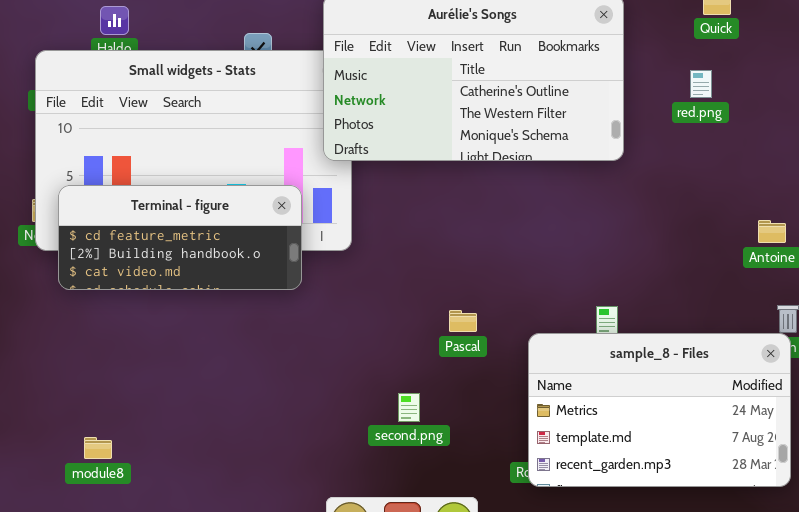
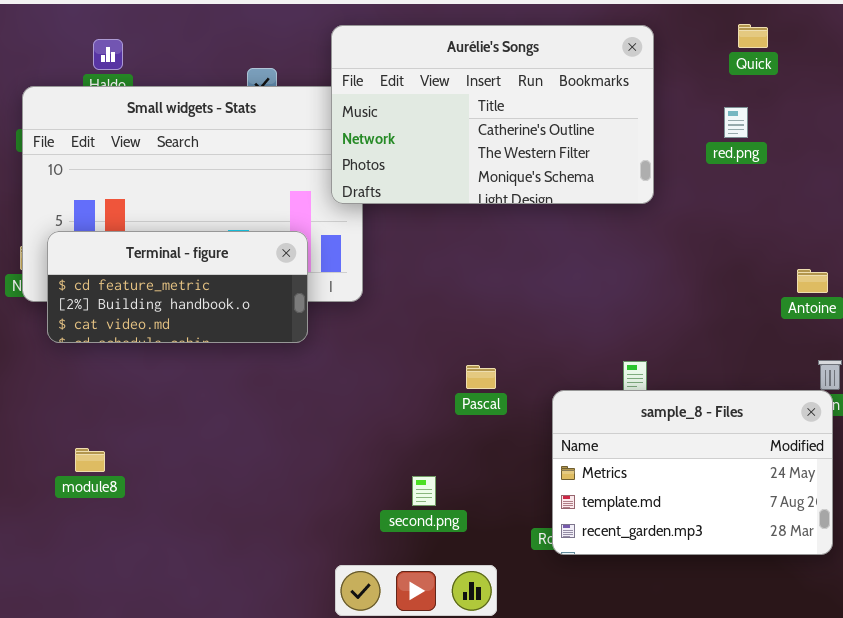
second.png: [398,393,420,422] -> [412,476,436,506], moved
module8: [84,437,112,459] -> [75,448,105,472], moved

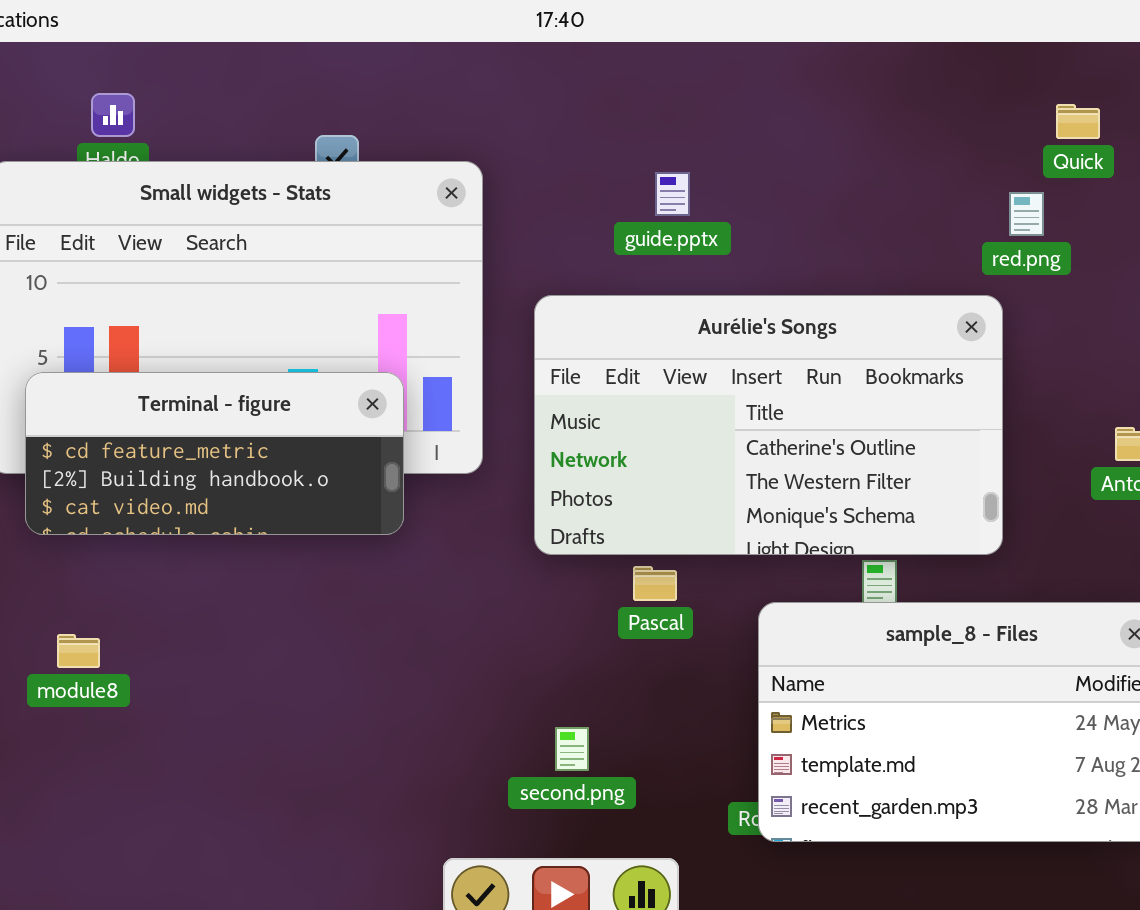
Quick: [738,24,768,48] -> [1056,104,1100,139], moved
Aurélie's Songs: [331,25,654,204] -> [534,295,1003,555], moved
module8: [75,448,105,472] -> [57,634,100,668], moved

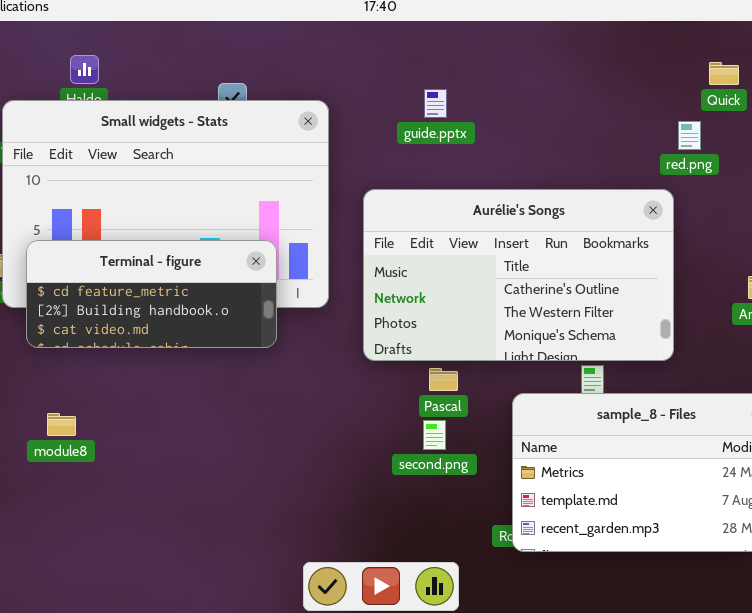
guide.pptx: [655,172,690,216] -> [424,89,447,118], moved
second.png: [555,727,589,771] -> [423,420,446,450], moved

